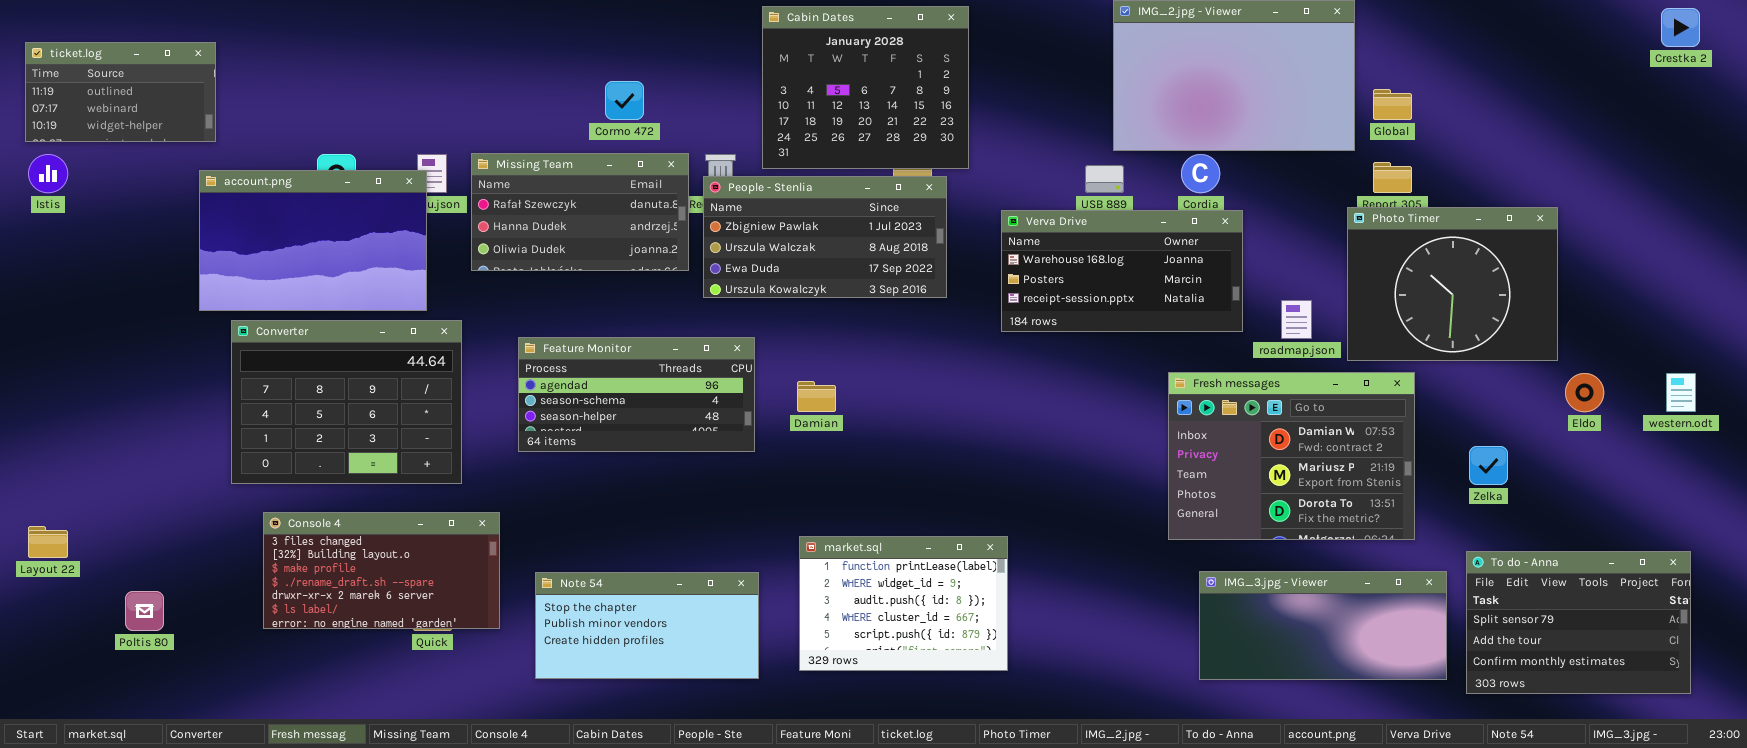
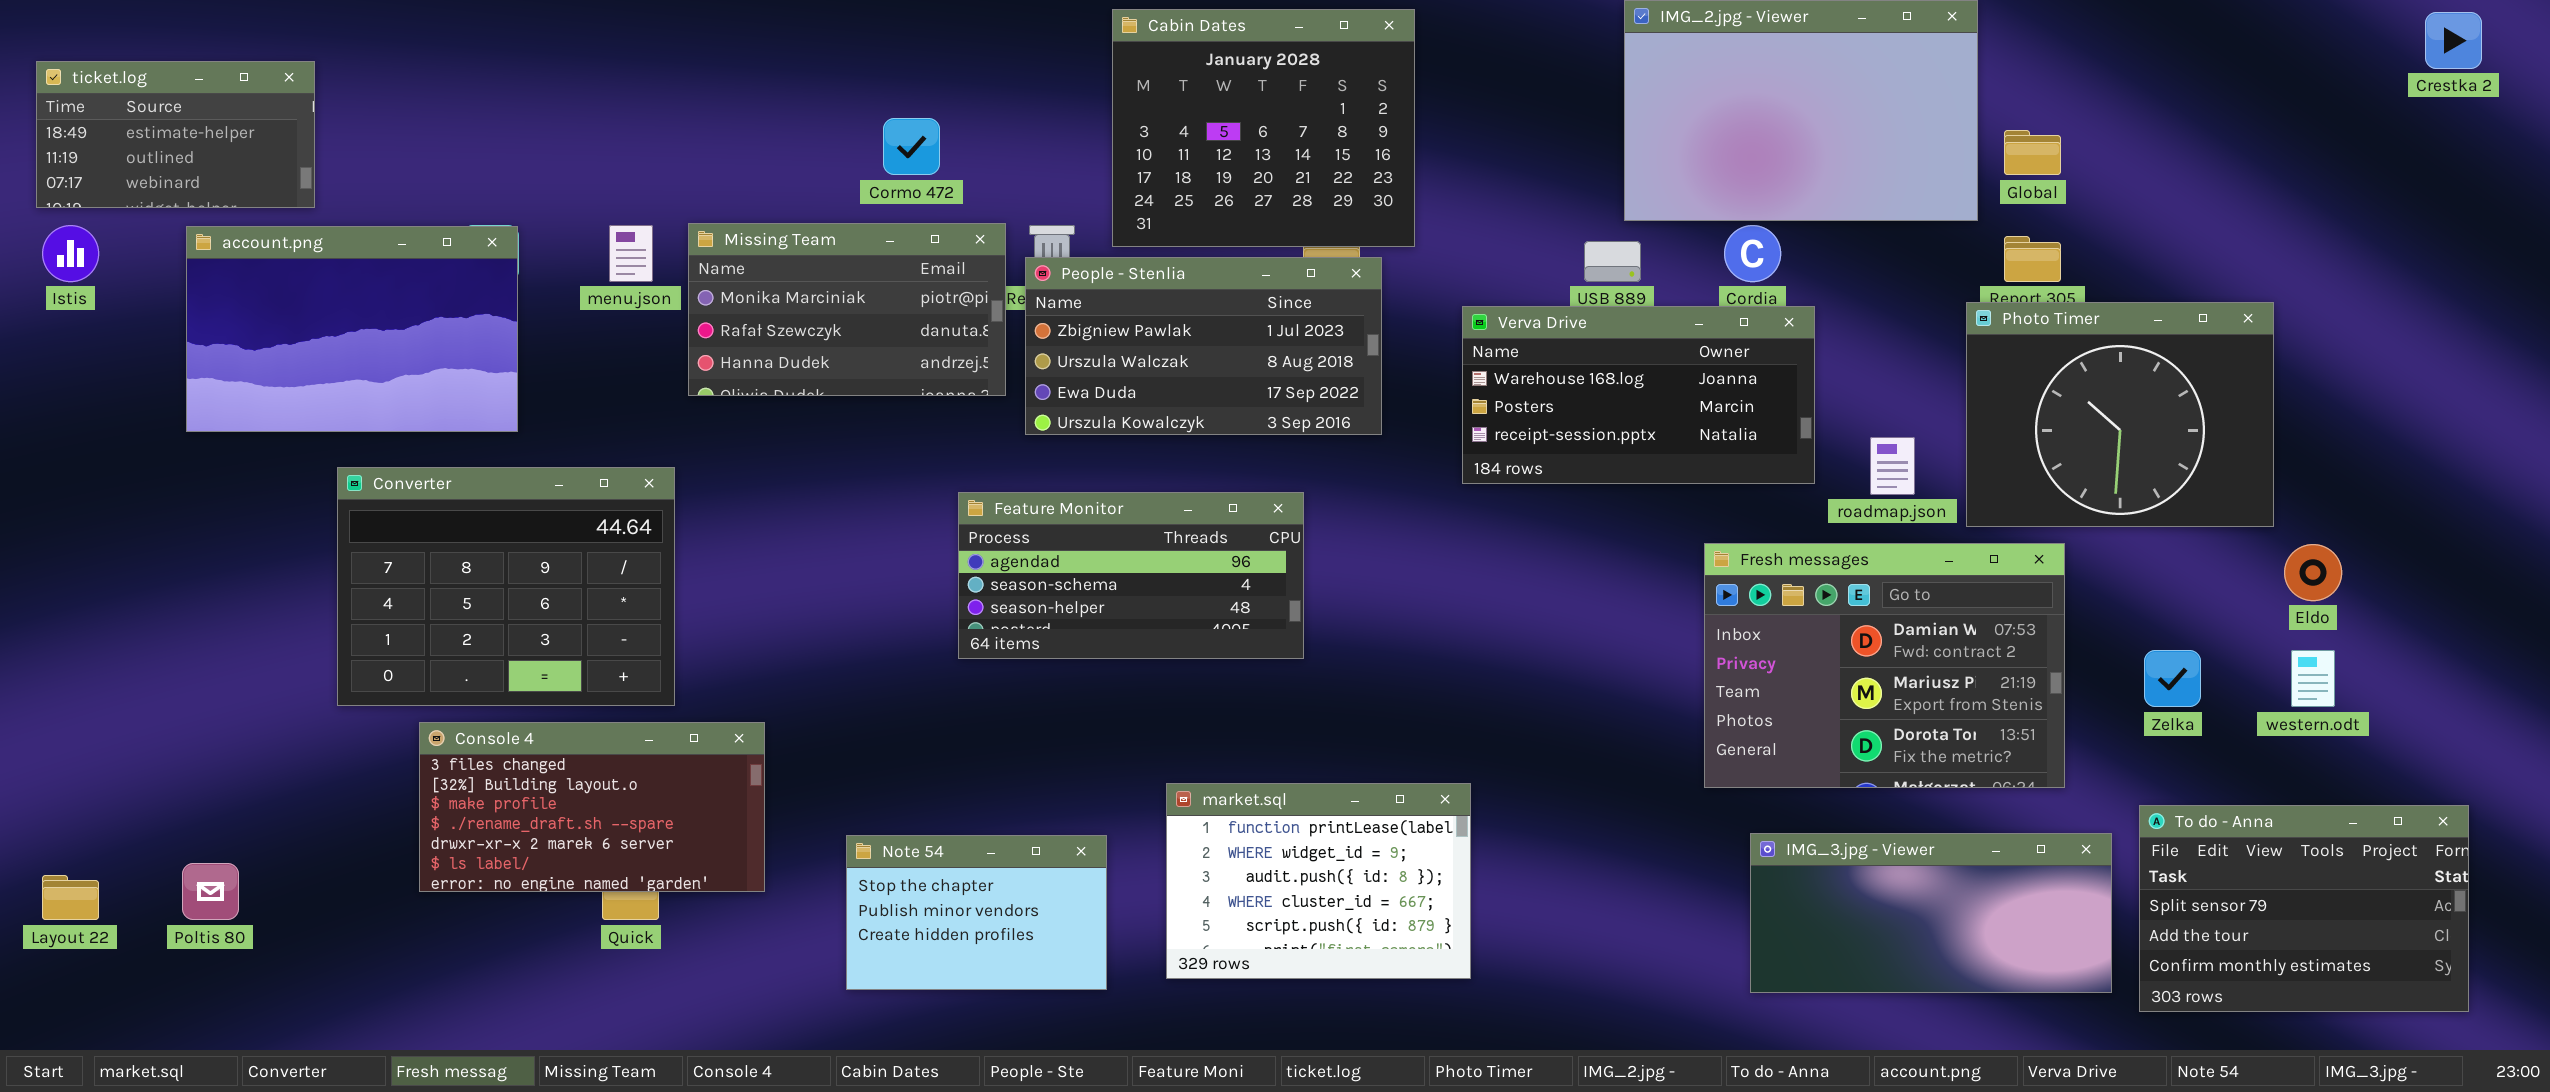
ticket.log: [25,42,216,142] -> [36,61,315,208], scrolled up 1 row
Missing Team: [471,153,689,271] -> [688,223,1006,396], scrolled up 1 row
account.png: [199,170,427,311] -> [186,226,518,432], moved
Feature Monitor: [518,337,755,452] -> [958,492,1304,659], moved
western.odt: [1666,373,1696,412] -> [2291,650,2335,707], moved
Console 4: [263,512,500,629] -> [419,722,765,892], moved
Layout 22: [28,526,68,558] -> [42,875,99,920], moved
Note 54: [535,572,759,679] -> [846,835,1107,990], resized

